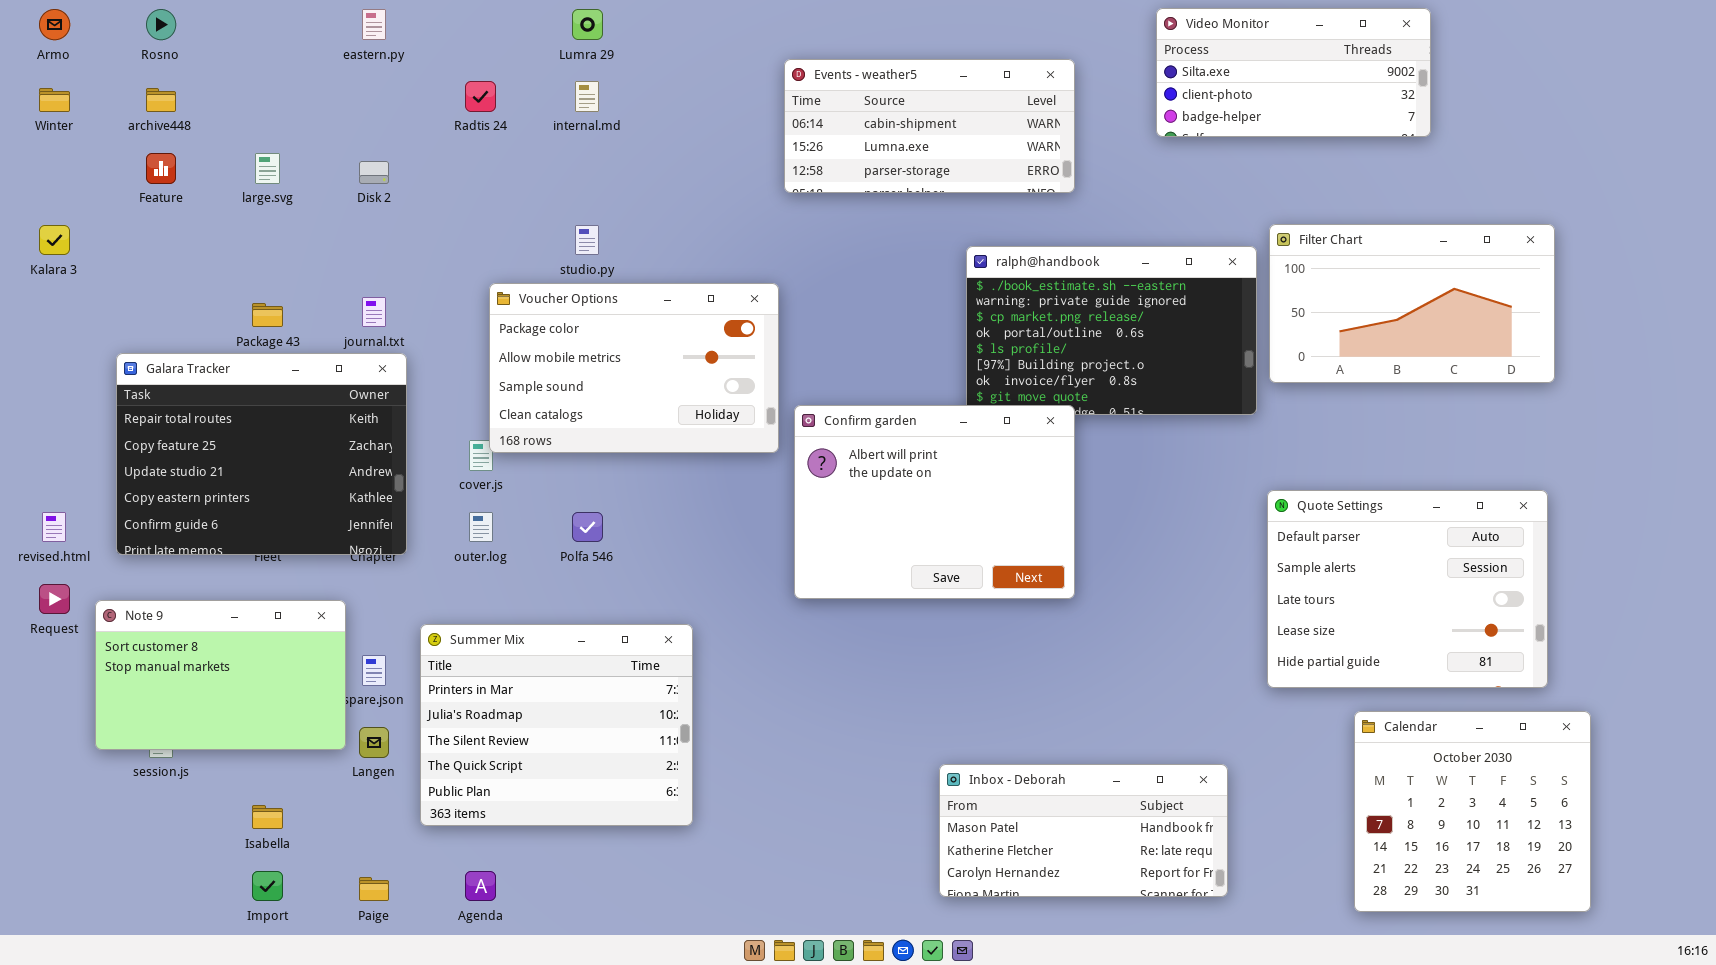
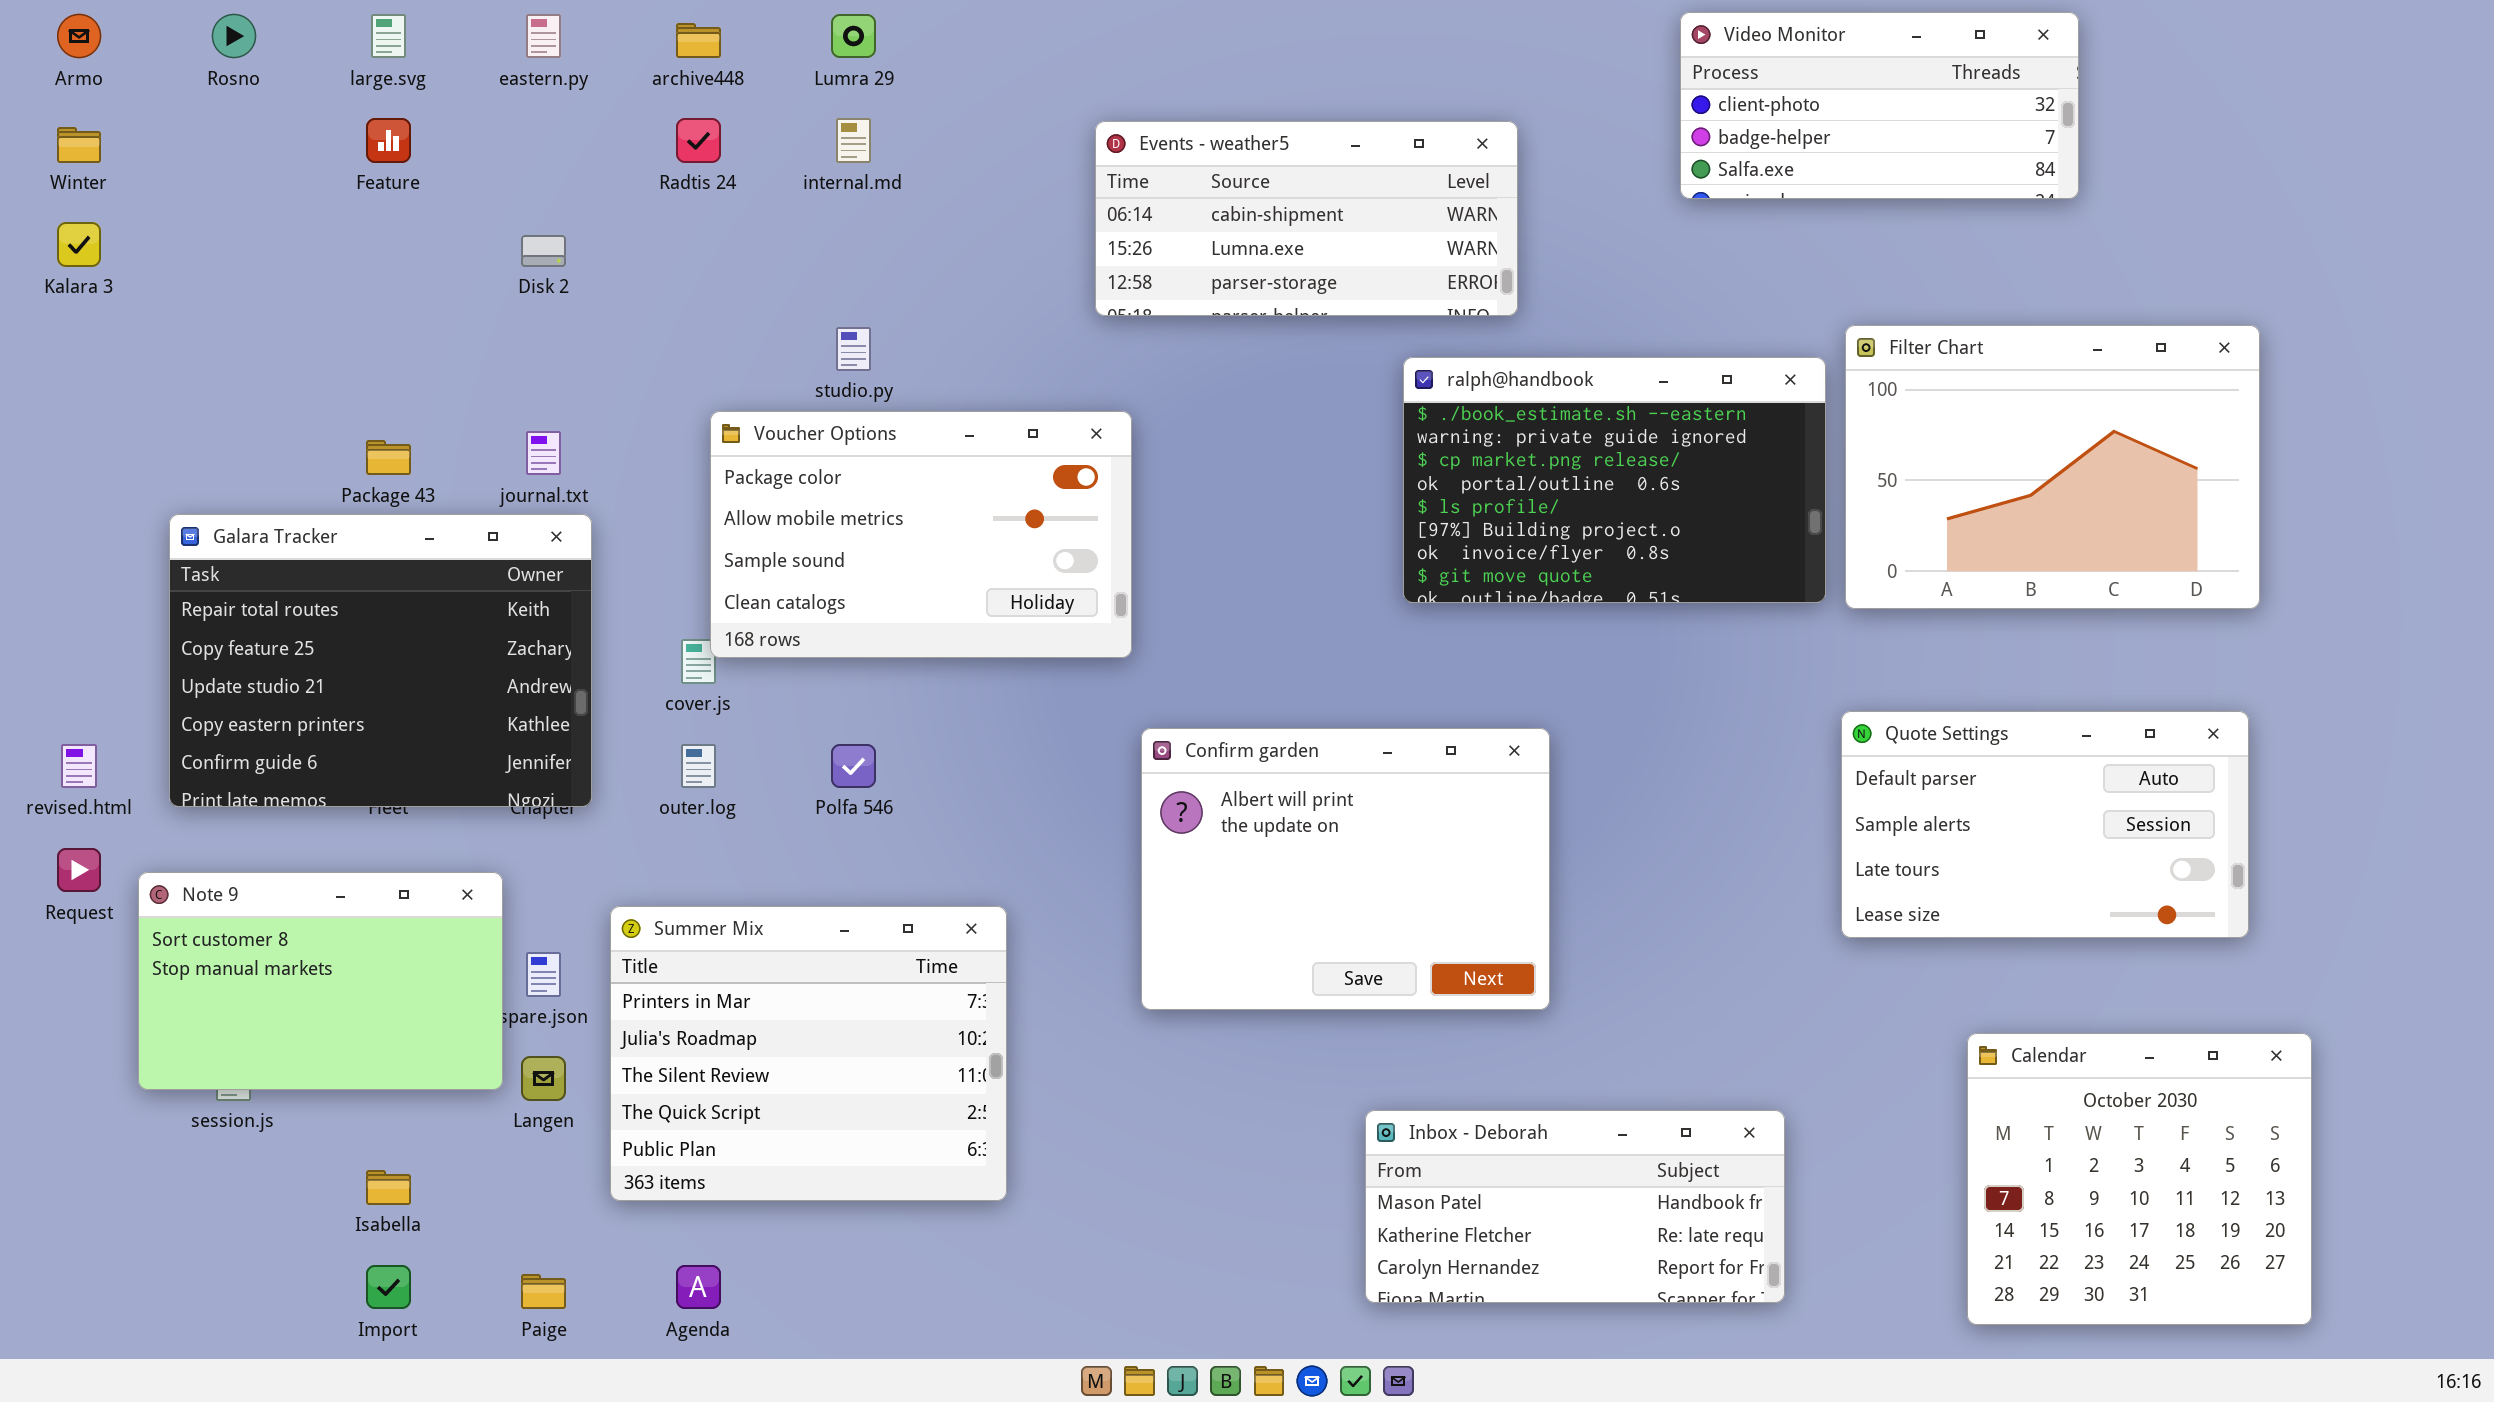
Video Monitor: [1156,8,1431,137] -> [1680,12,2079,199], scrolled down 1 row
Events - weather5: [784,59,1075,193] -> [1095,121,1518,316], moved
archive448: [146,88,176,112] -> [676,23,721,58], moved
Feature: [146,153,176,184] -> [366,118,411,163], moved
large.svg: [255,153,280,184] -> [371,14,406,58], moved
Filter Chart: [1269,224,1555,383] -> [1845,325,2260,609], resized
Kalara 3: [39,225,70,255] -> [57,222,101,267], moved
Confirm garden: [794,405,1075,599] -> [1141,728,1550,1010], moved
Quote Settings: [1267,490,1548,688] -> [1841,711,2249,938], resized

